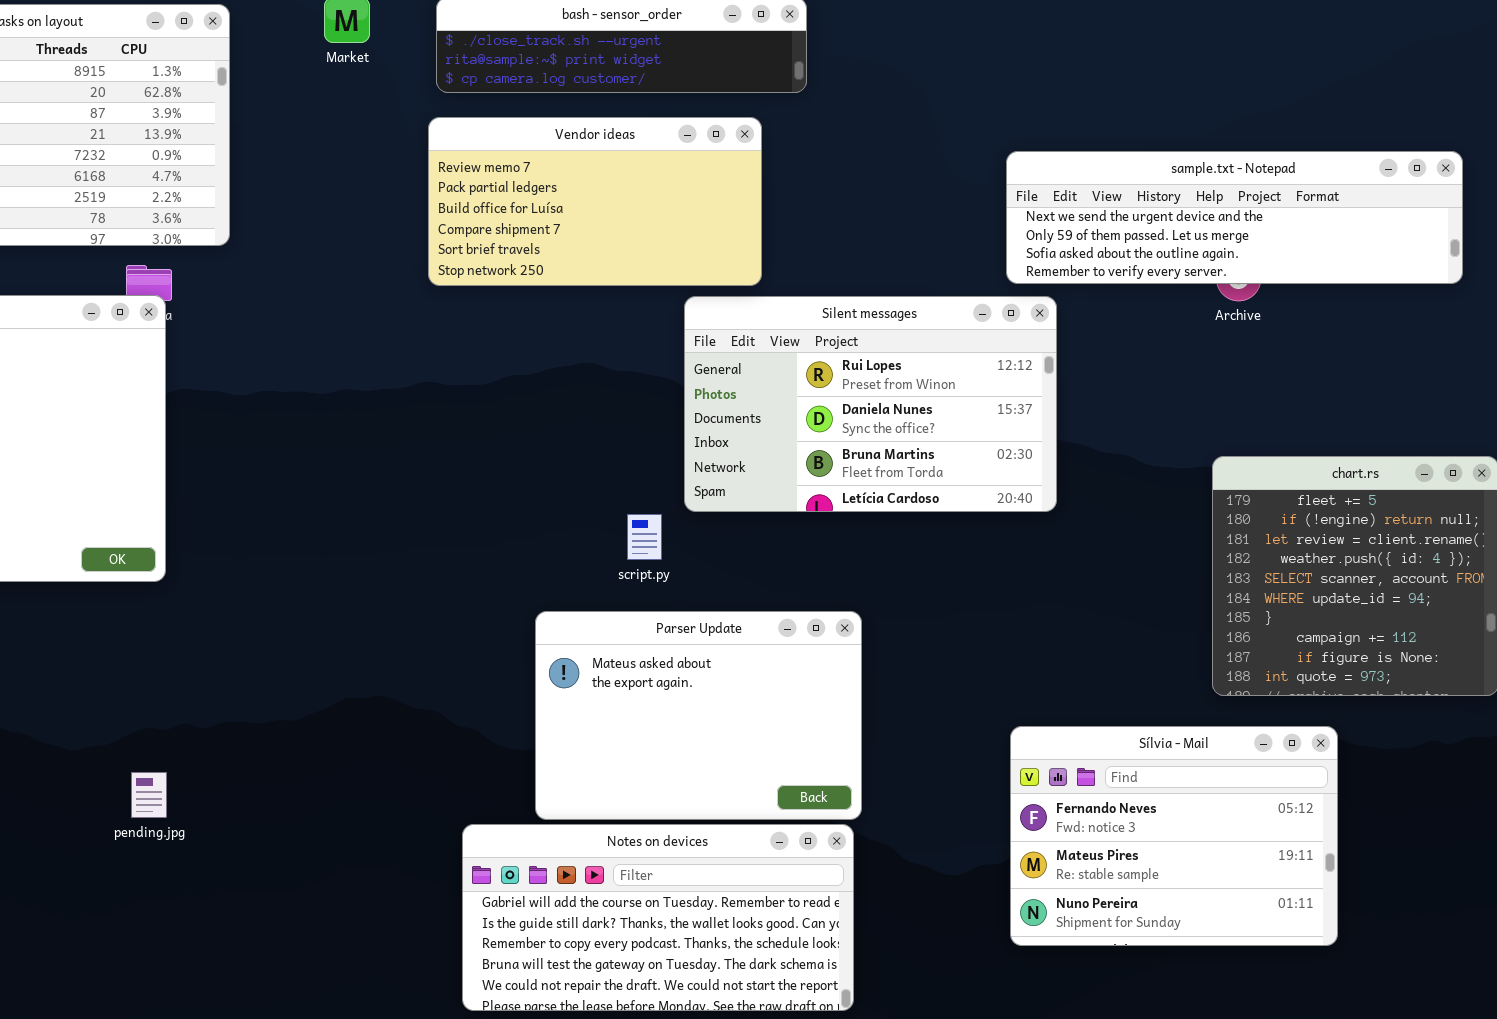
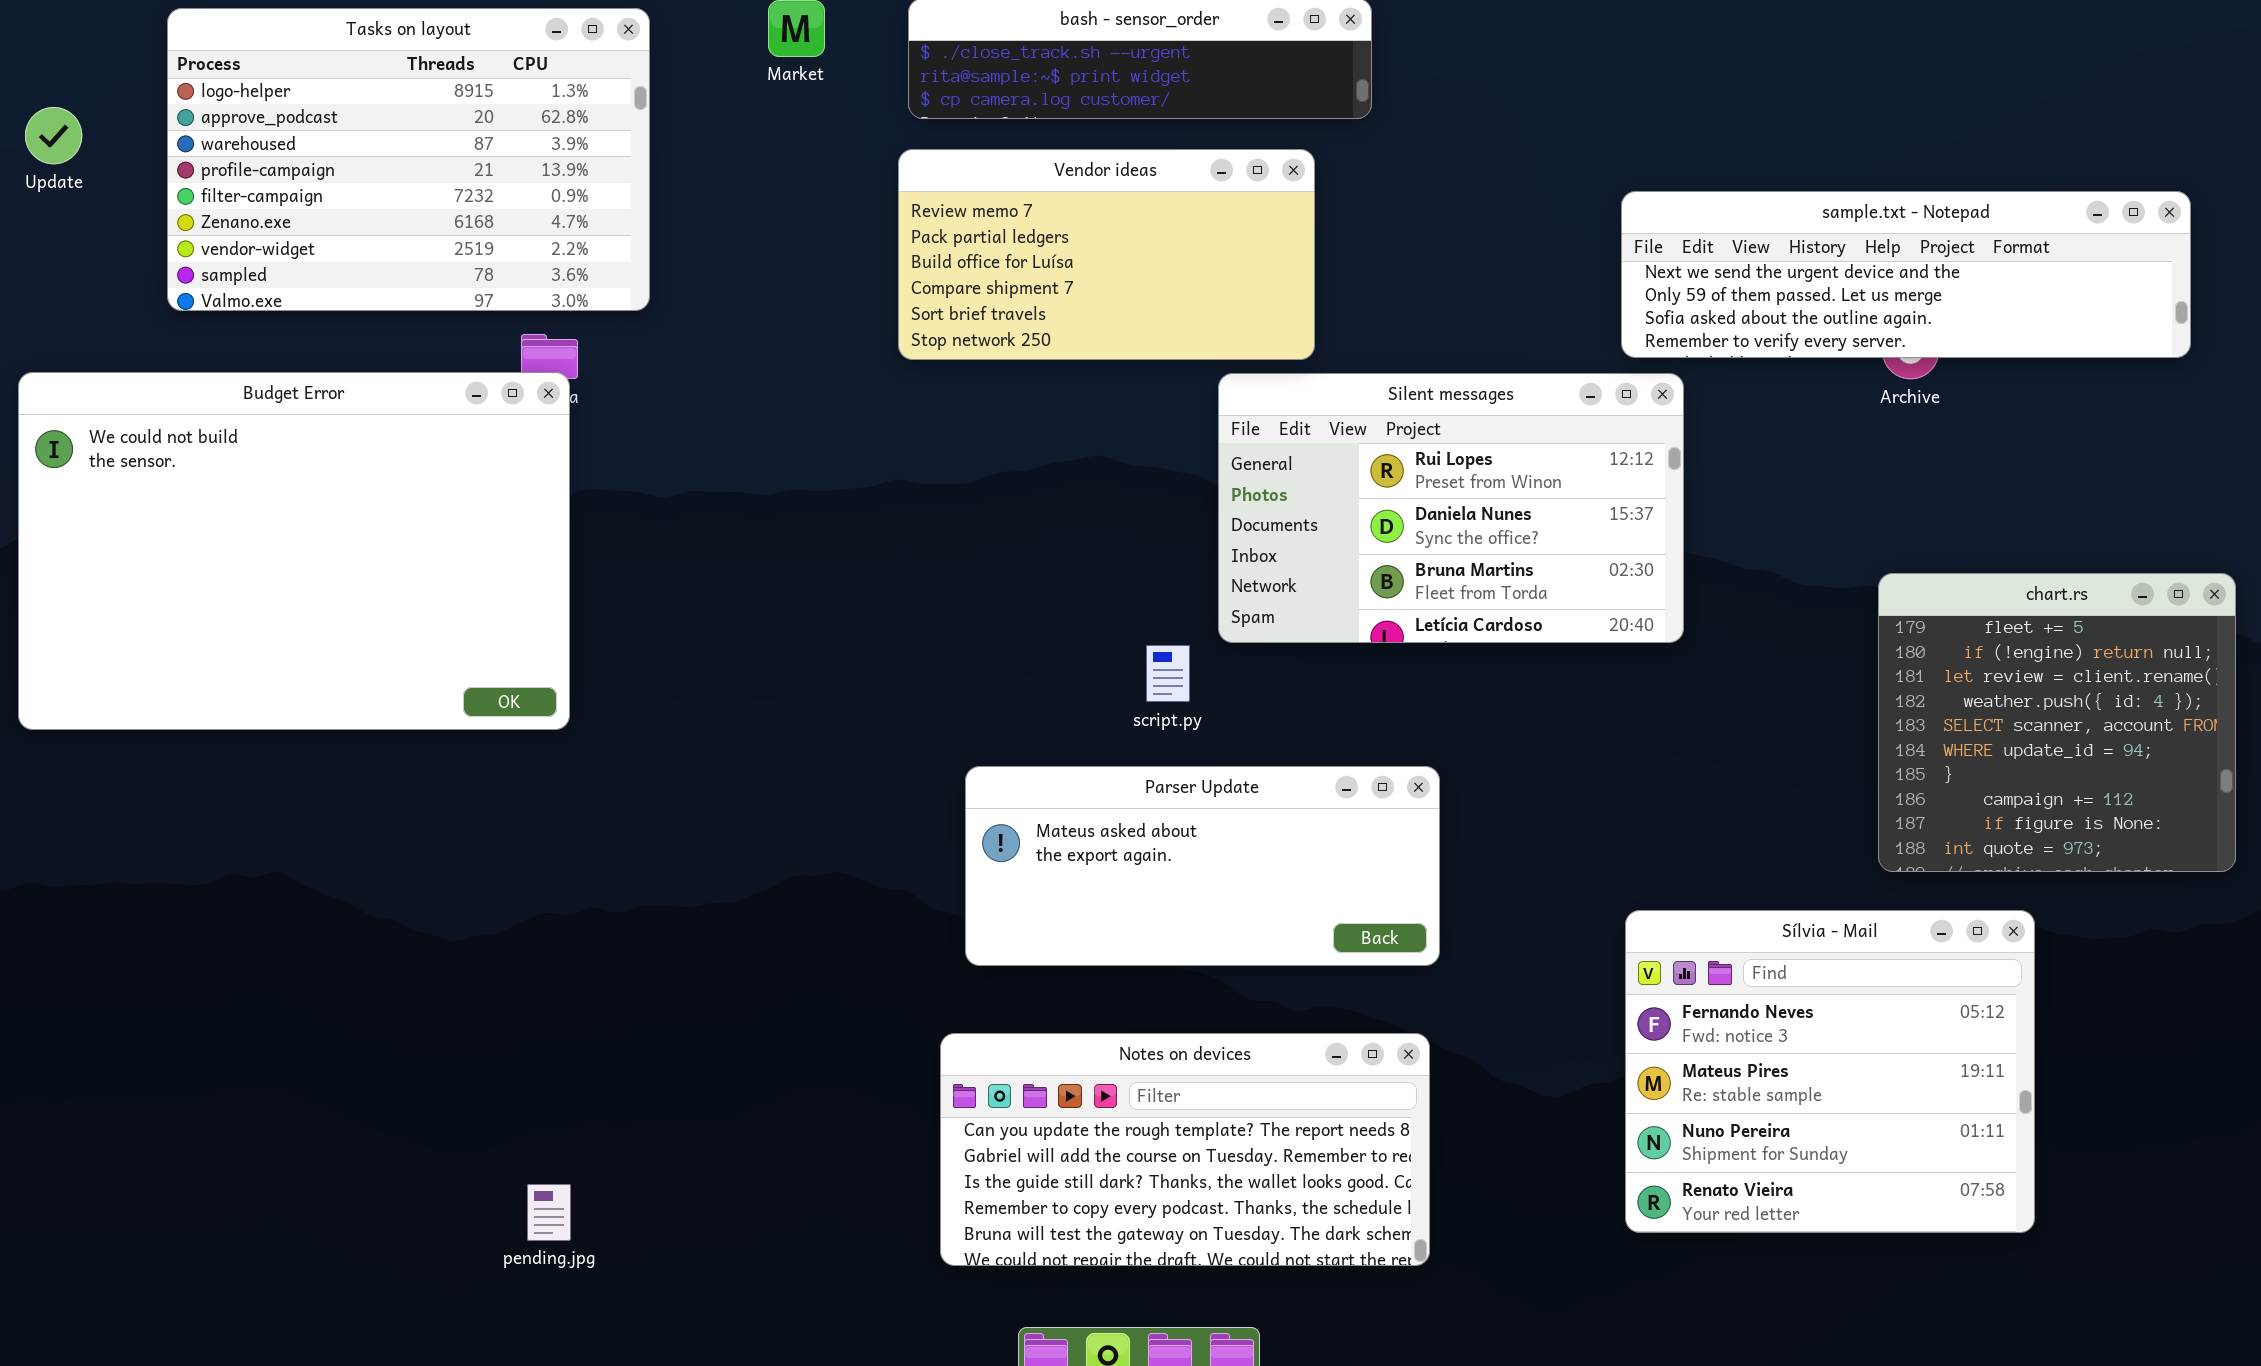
Parser Update: [535,611,862,820] -> [965,766,1440,966], resized
Sílvia - Mail: [1010,726,1338,946] -> [1625,910,2035,1233], resized
pending.jpg: [131,772,167,818] -> [527,1184,571,1241], moved
Notes on devices: [462,824,854,1011] -> [940,1033,1430,1266], scrolled up 1 row

